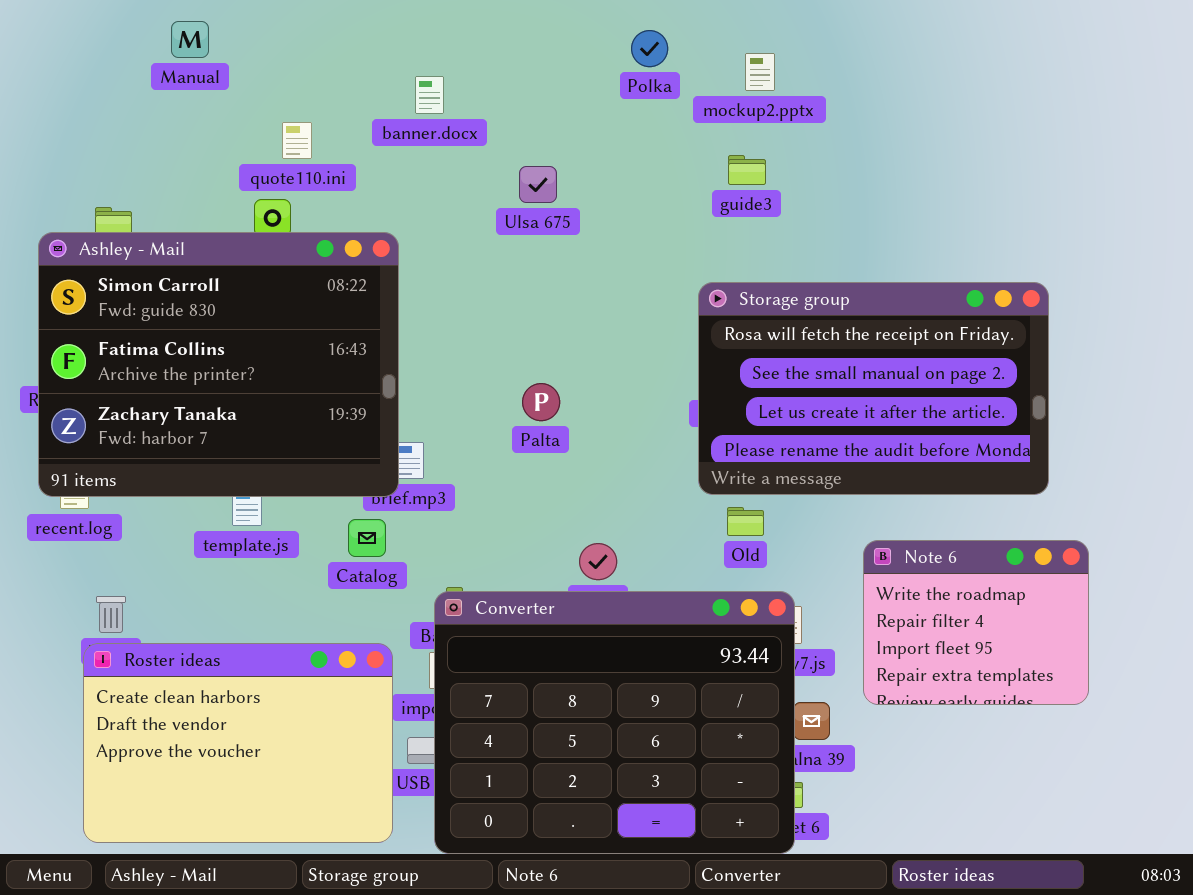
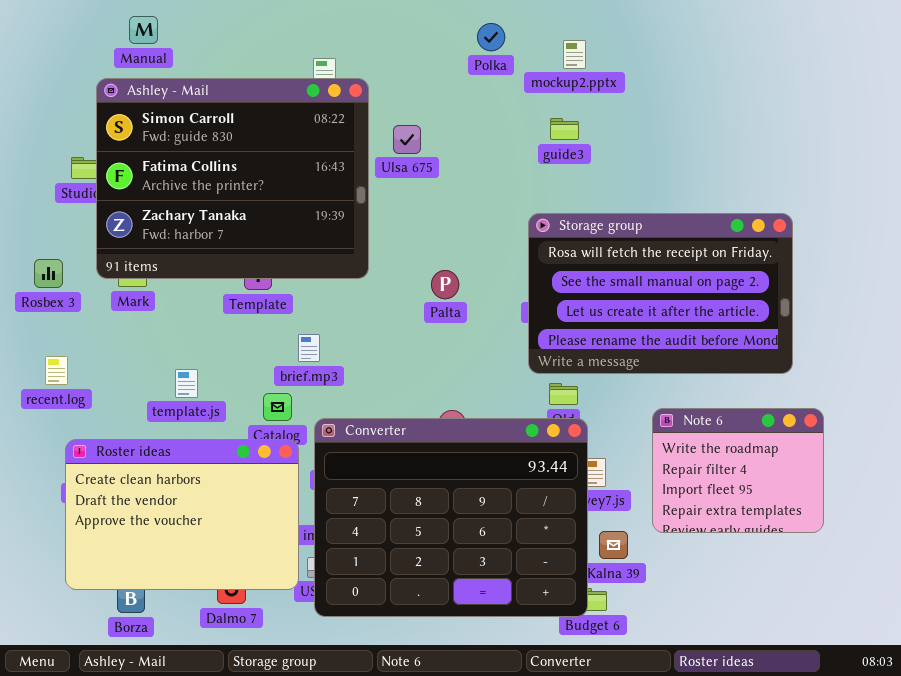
Ashley - Mail: [38,232,399,497] -> [96,78,369,279], moved
Palta: [522,383,560,421] -> [431,270,459,299], moved
Converter: [434,591,795,854] -> [314,418,588,617], moved
Roster ideas: [83,643,393,843] -> [65,439,299,590], moved

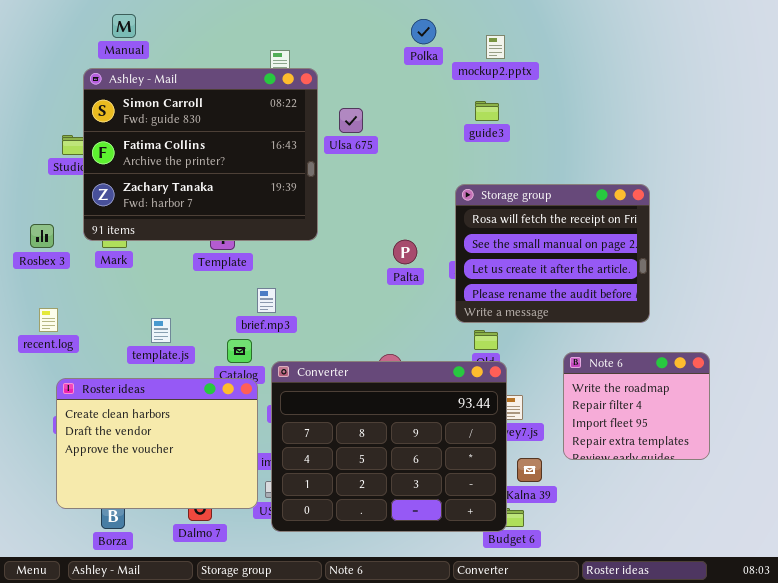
Storage group: [528,213,793,374] -> [455,184,650,323], resized
Palta: [431,270,459,299] -> [393,240,417,264], moved

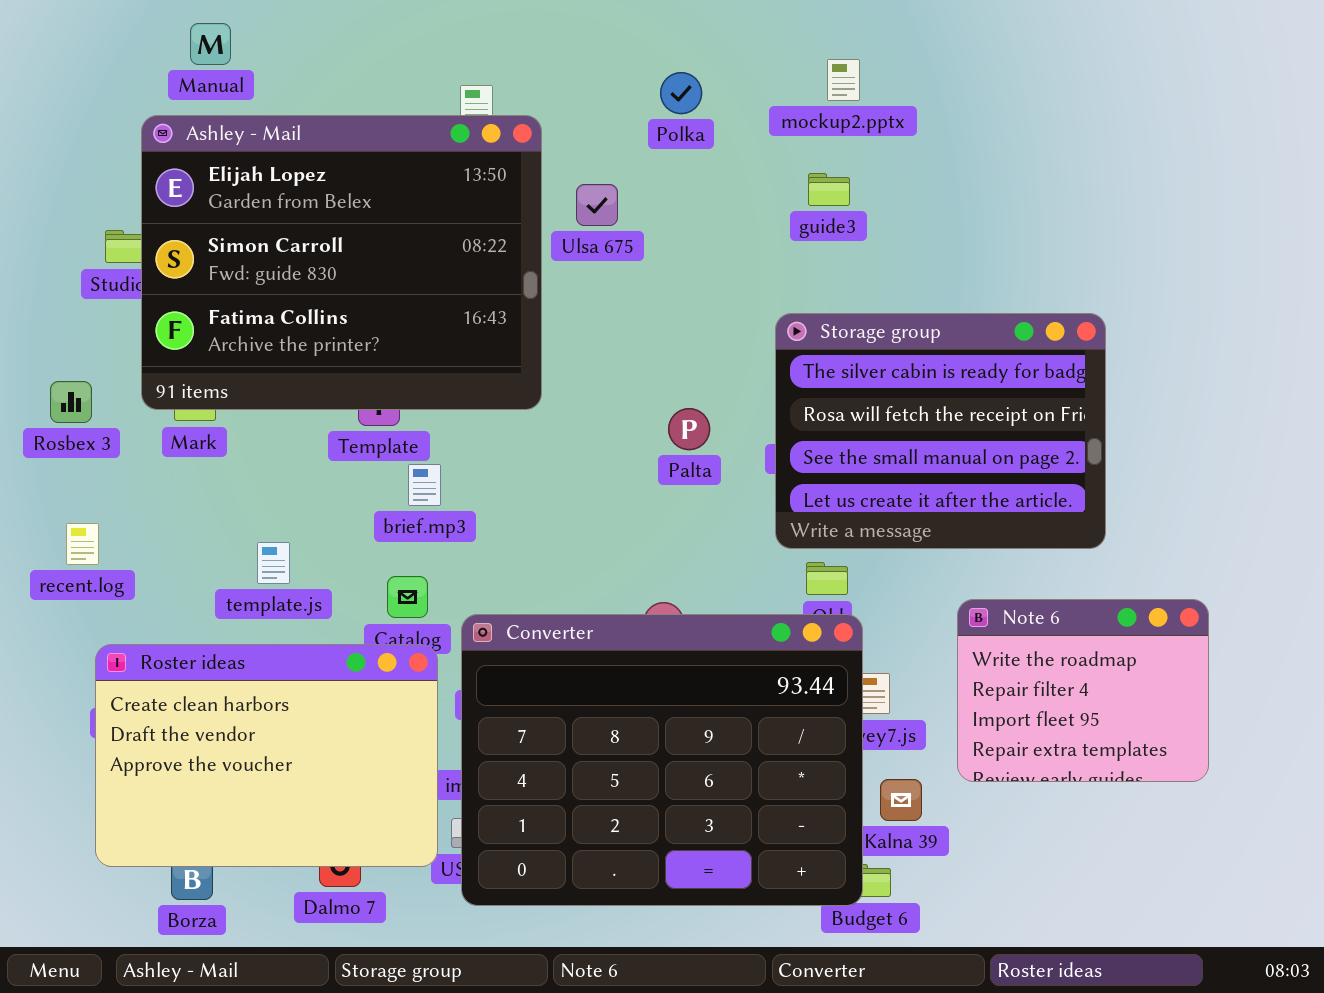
Polka: [411,19,436,44] -> [660,72,702,114], moved
Ashley - Mail: [83,68,318,241] -> [141,115,542,410], scrolled up 1 row
Storage group: [455,184,650,323] -> [775,313,1106,549], scrolled up 1 row
brief.mp3: [257,288,276,313] -> [408,464,441,506], moved

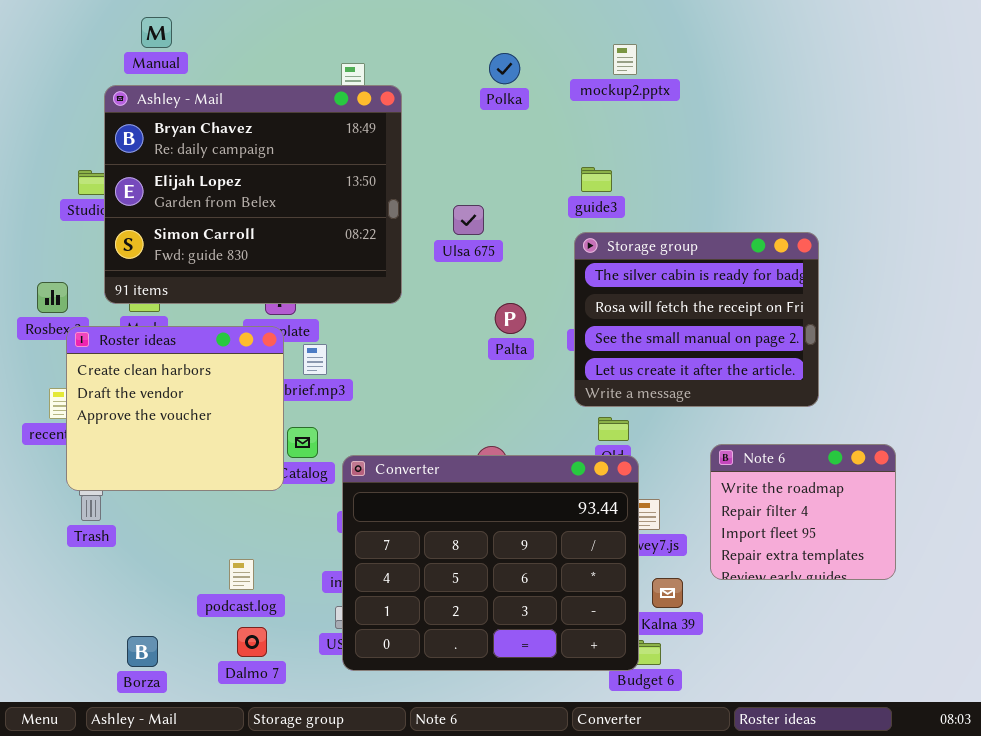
Ashley - Mail: [141,115,542,410] -> [104,85,402,304], scrolled up 1 row
guide3: [808,173,850,206] -> [581,167,612,192], moved
Ulsa 675: [576,184,618,226] -> [453,205,484,235], moved
Roster ideas: [95,644,438,867] -> [66,326,284,491], moved, resized

